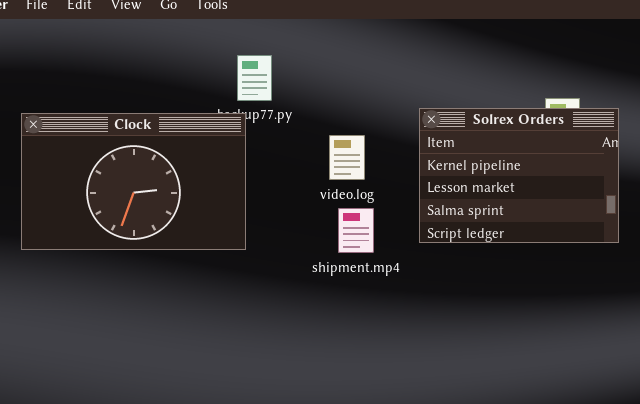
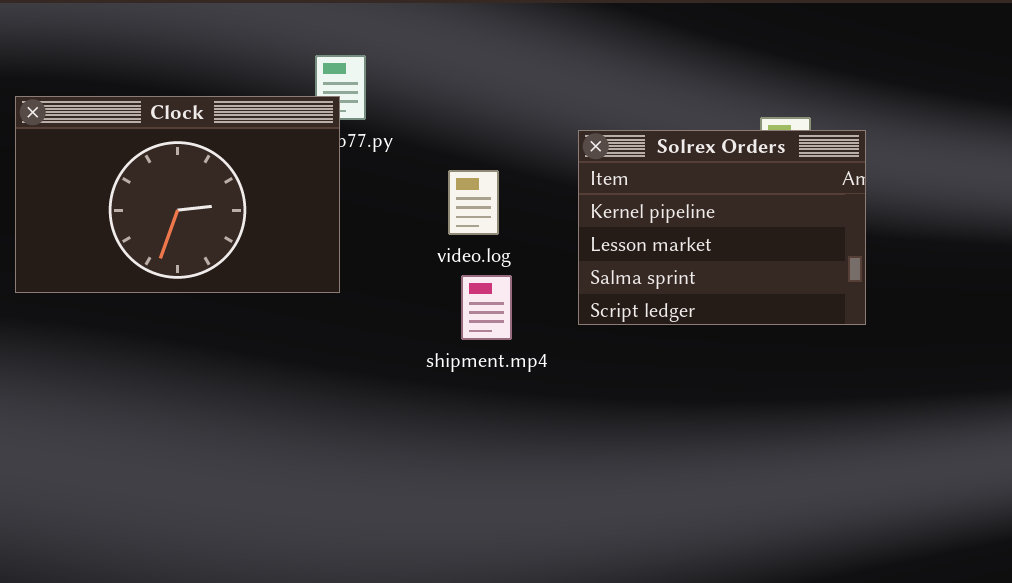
Clock: [21,113,246,250] -> [15,96,340,293], moved

